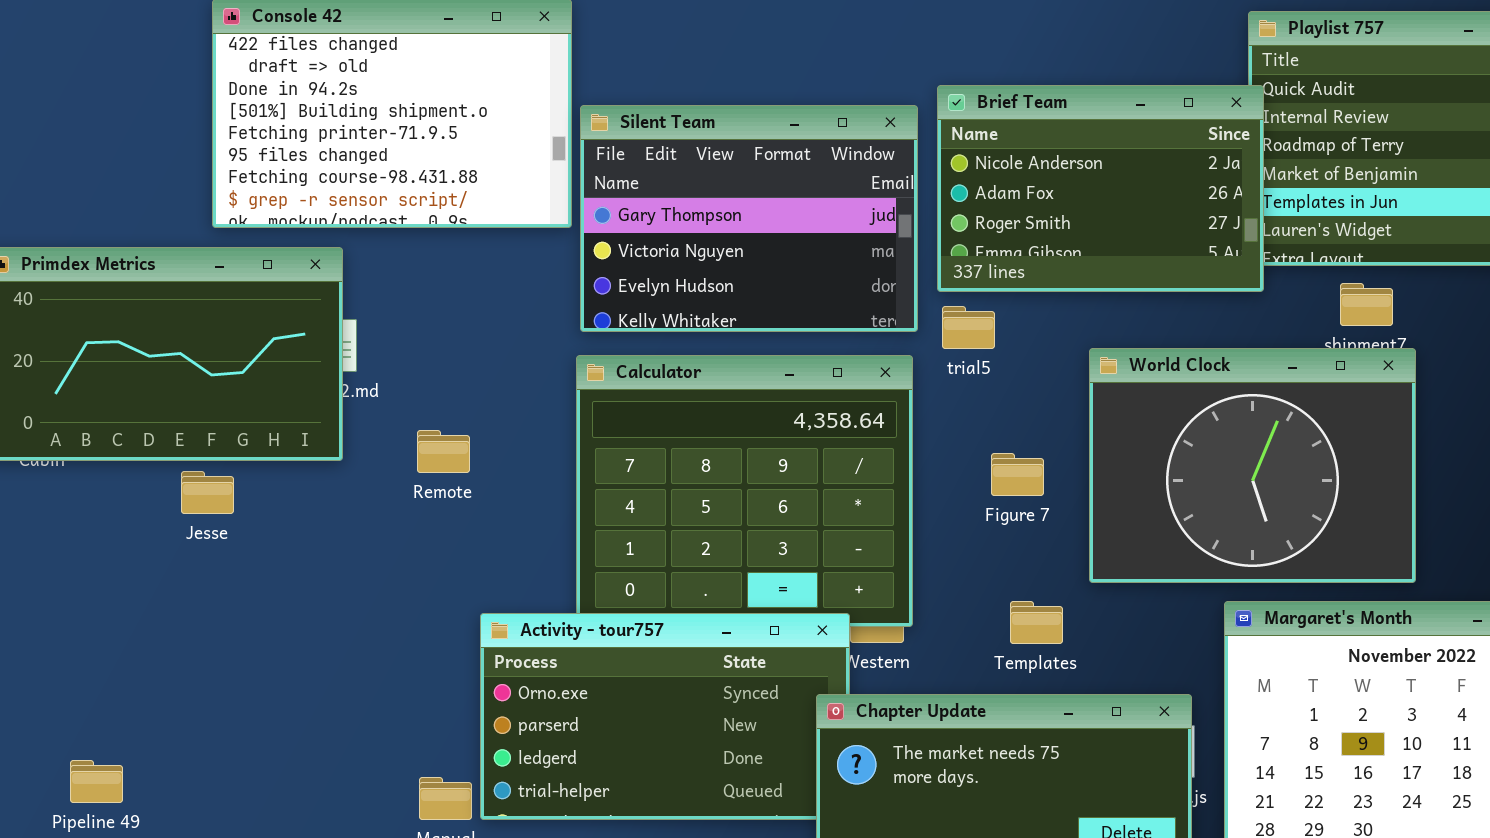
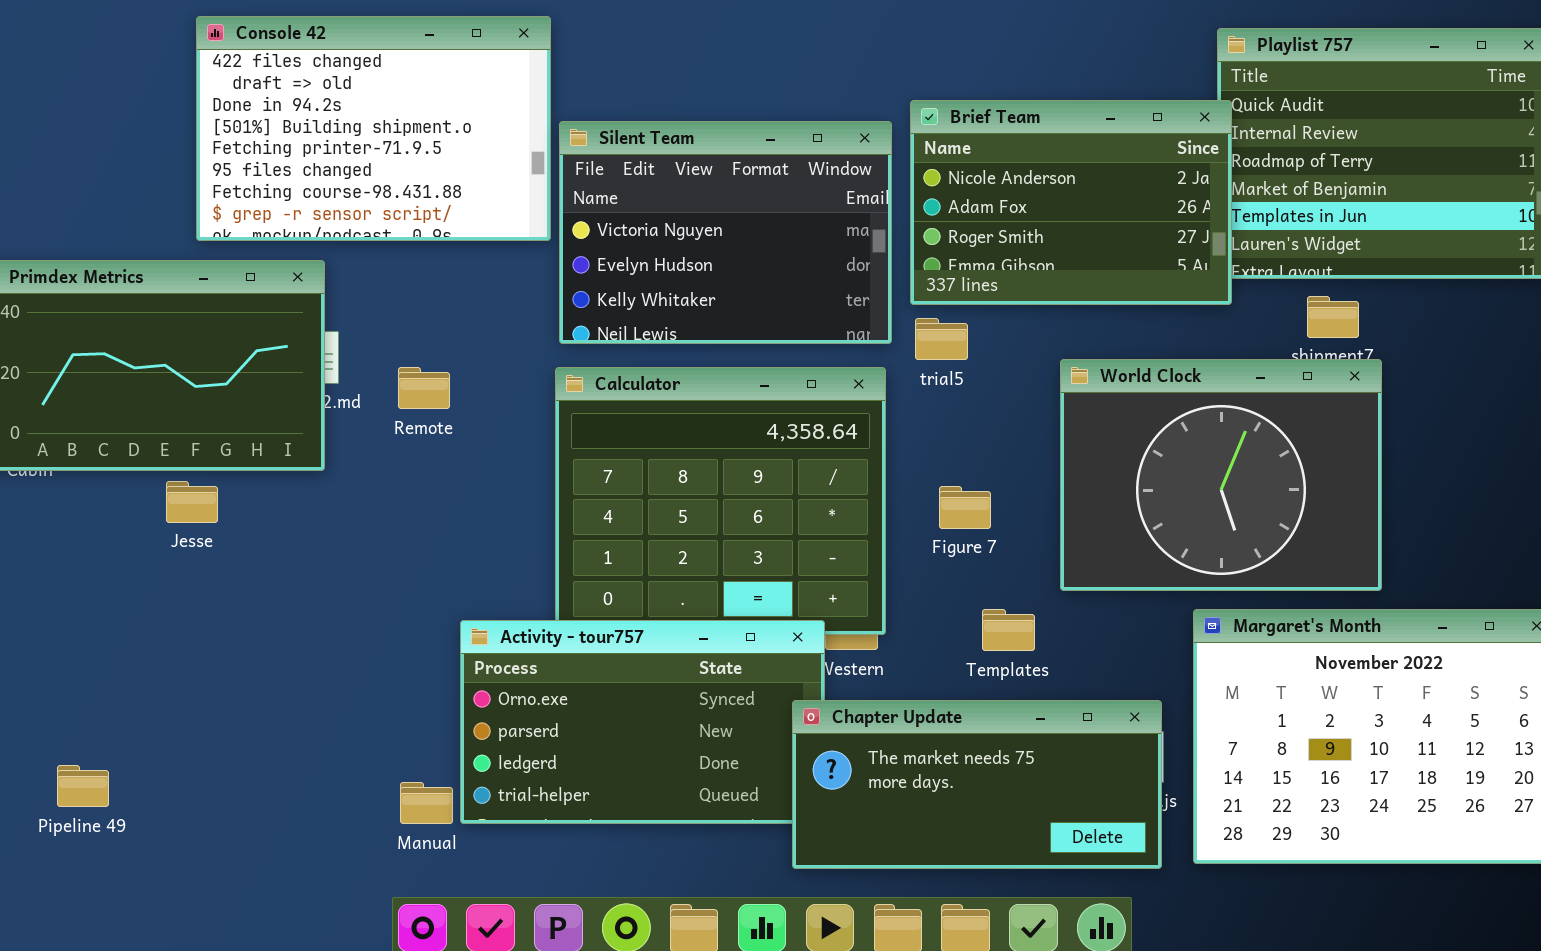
Silent Team: [580,105,918,332] -> [559,121,892,344], scrolled down 1 row
Remote: [417,430,470,473] -> [398,367,450,409], moved
Figure 7: [991,453,1044,496] -> [939,486,991,529], moved

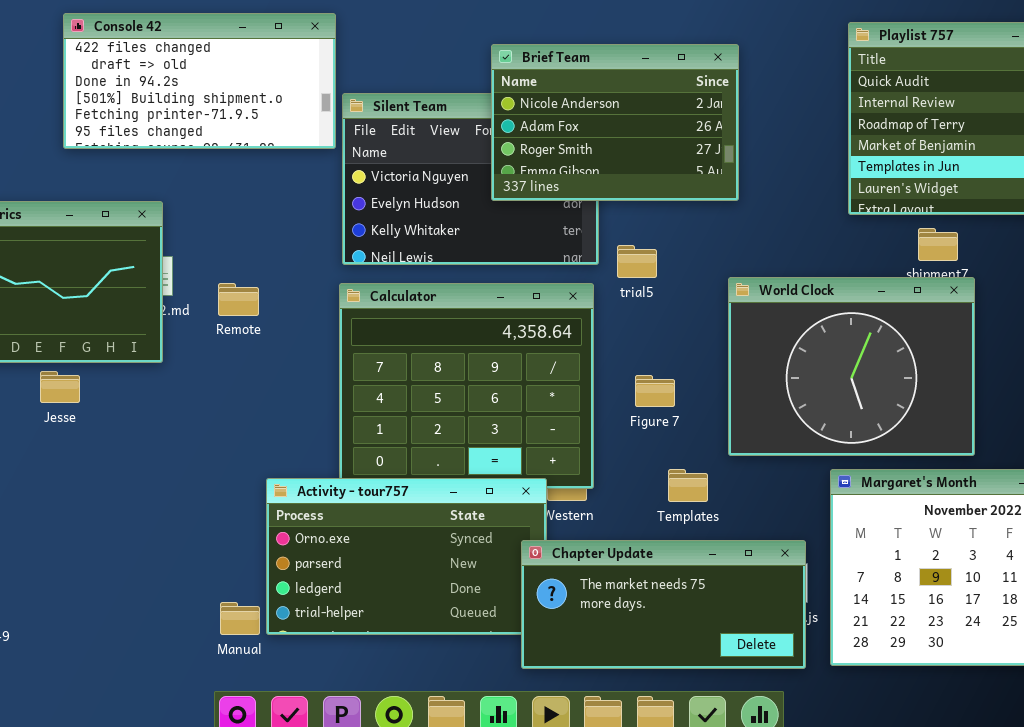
Console 42: [196,16,551,241] -> [63,13,336,149], resized
Brief Team: [910,100,1232,305] -> [491,44,739,201], moved

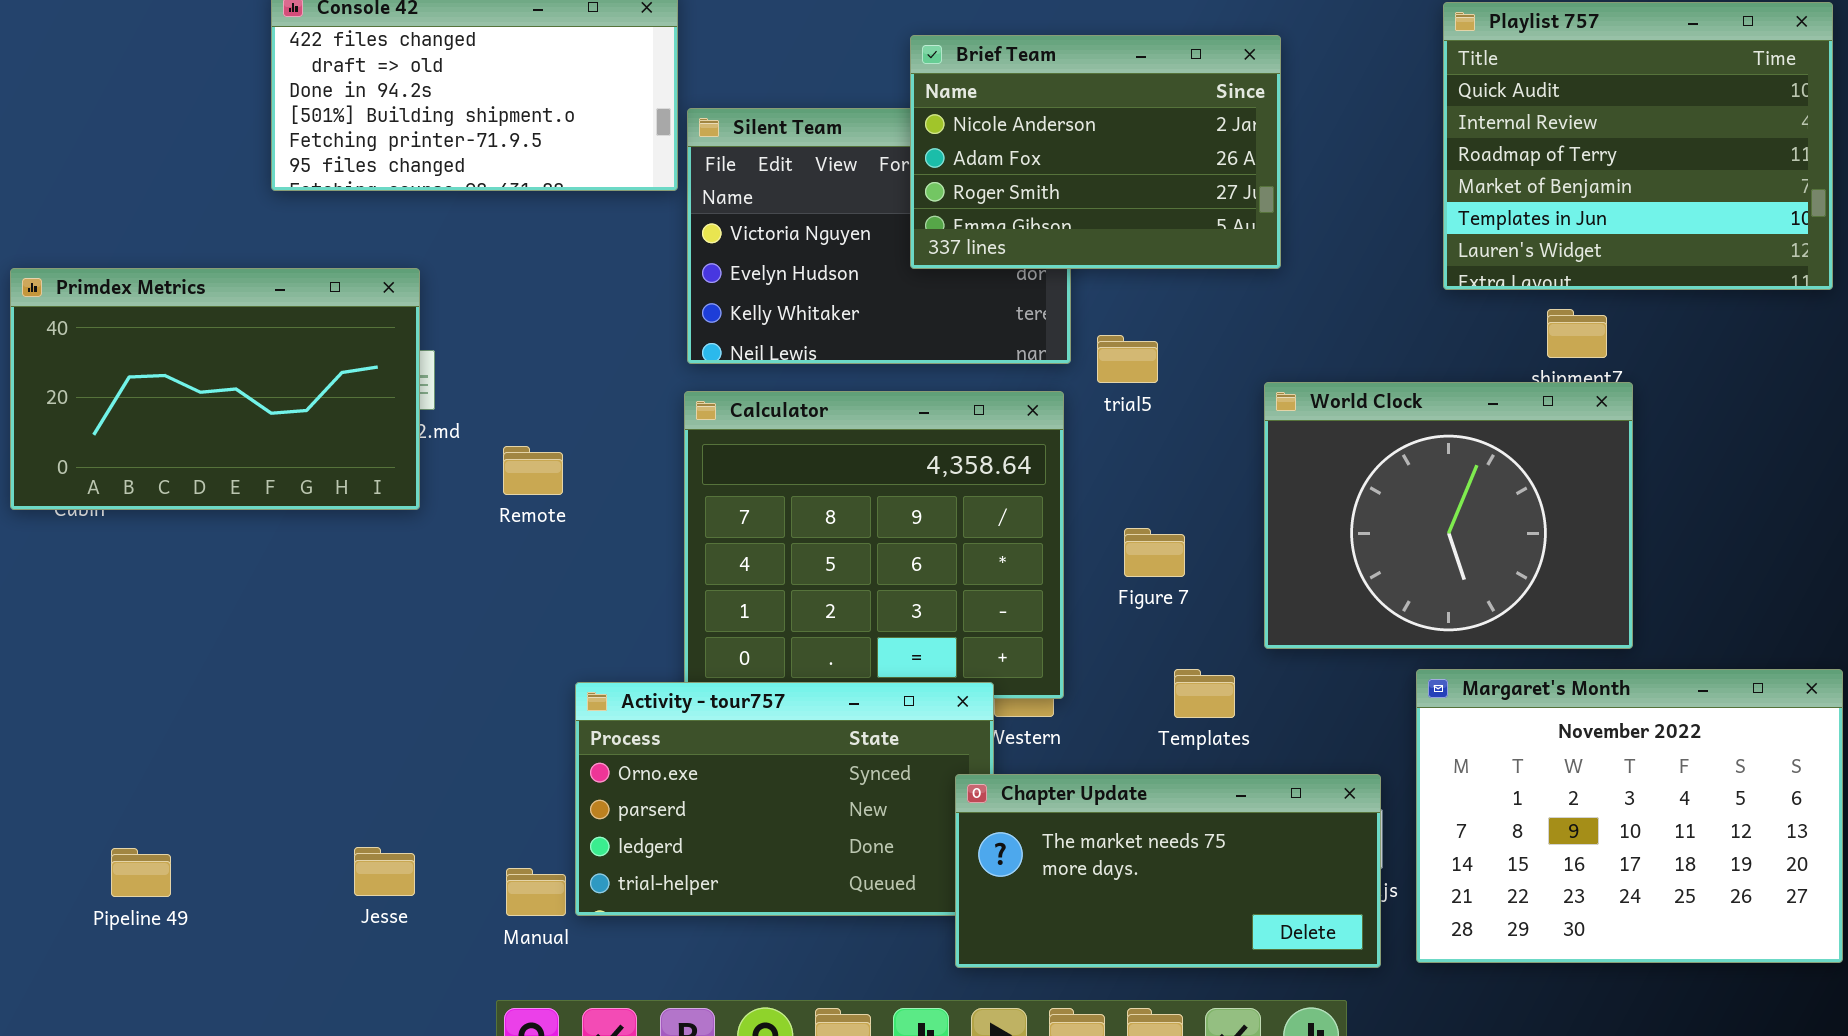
Remote: [218,283,259,316] -> [503,446,563,495], moved
Jesse: [40,371,80,403] -> [354,847,415,896], moved

